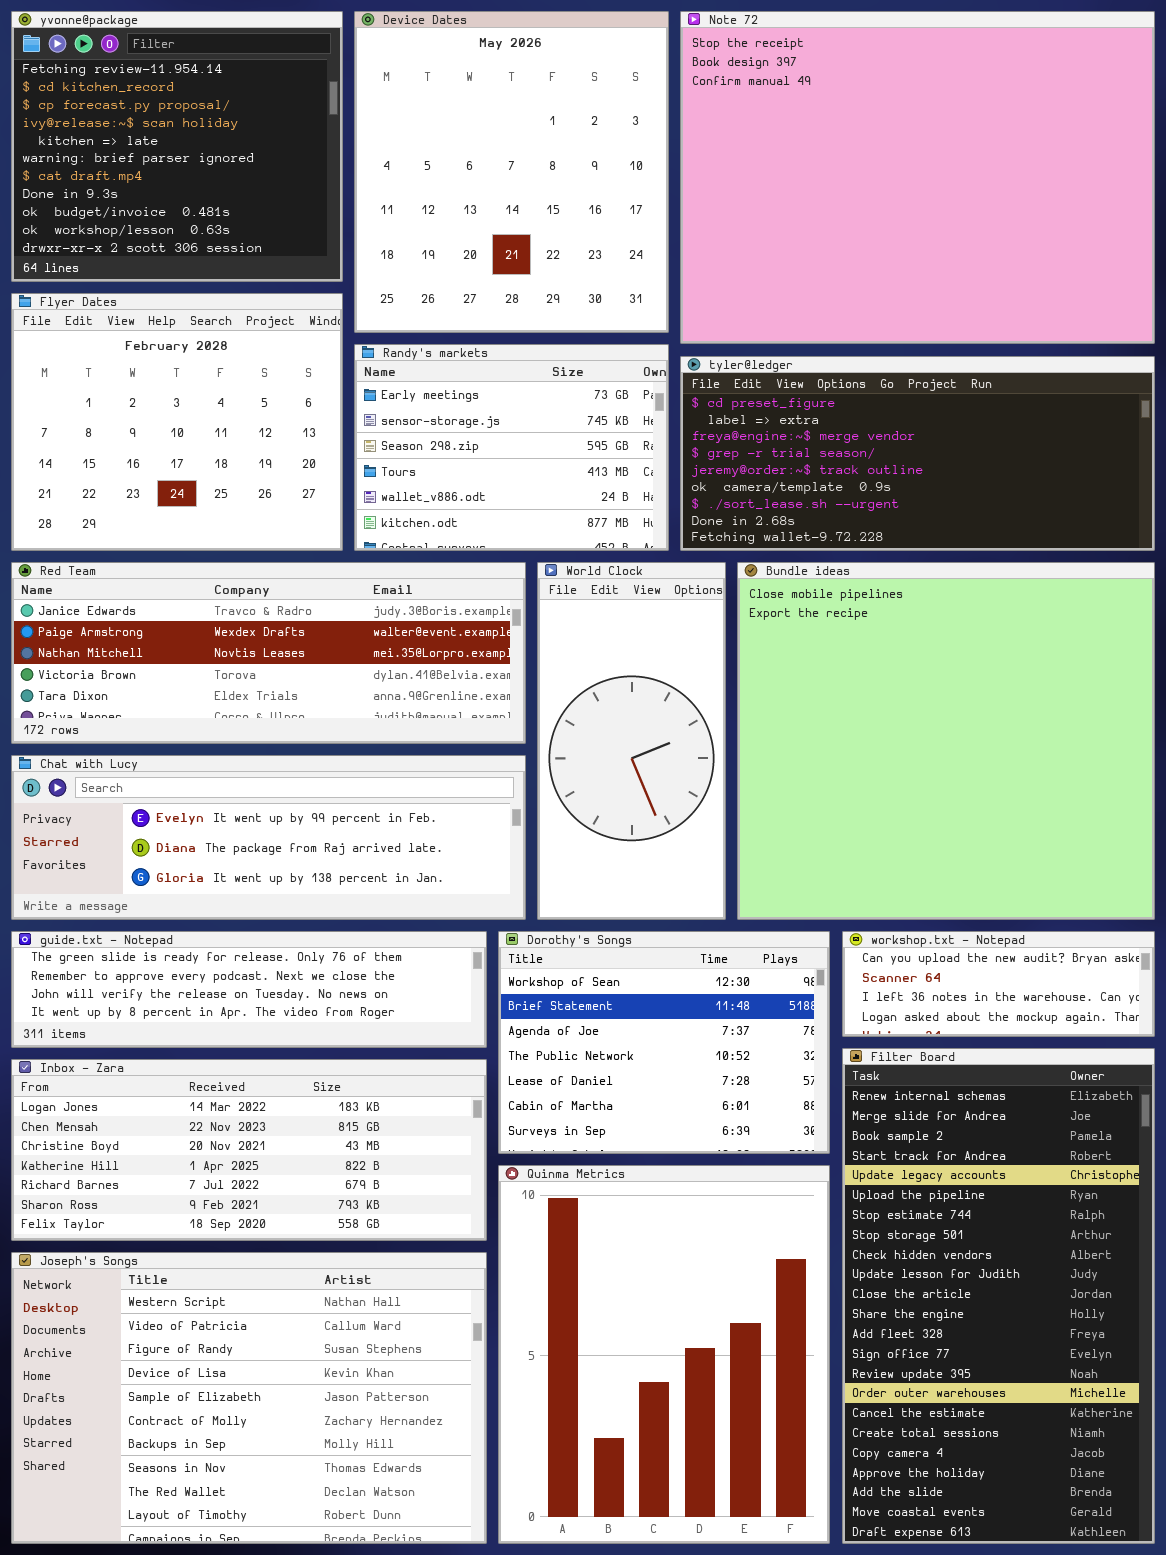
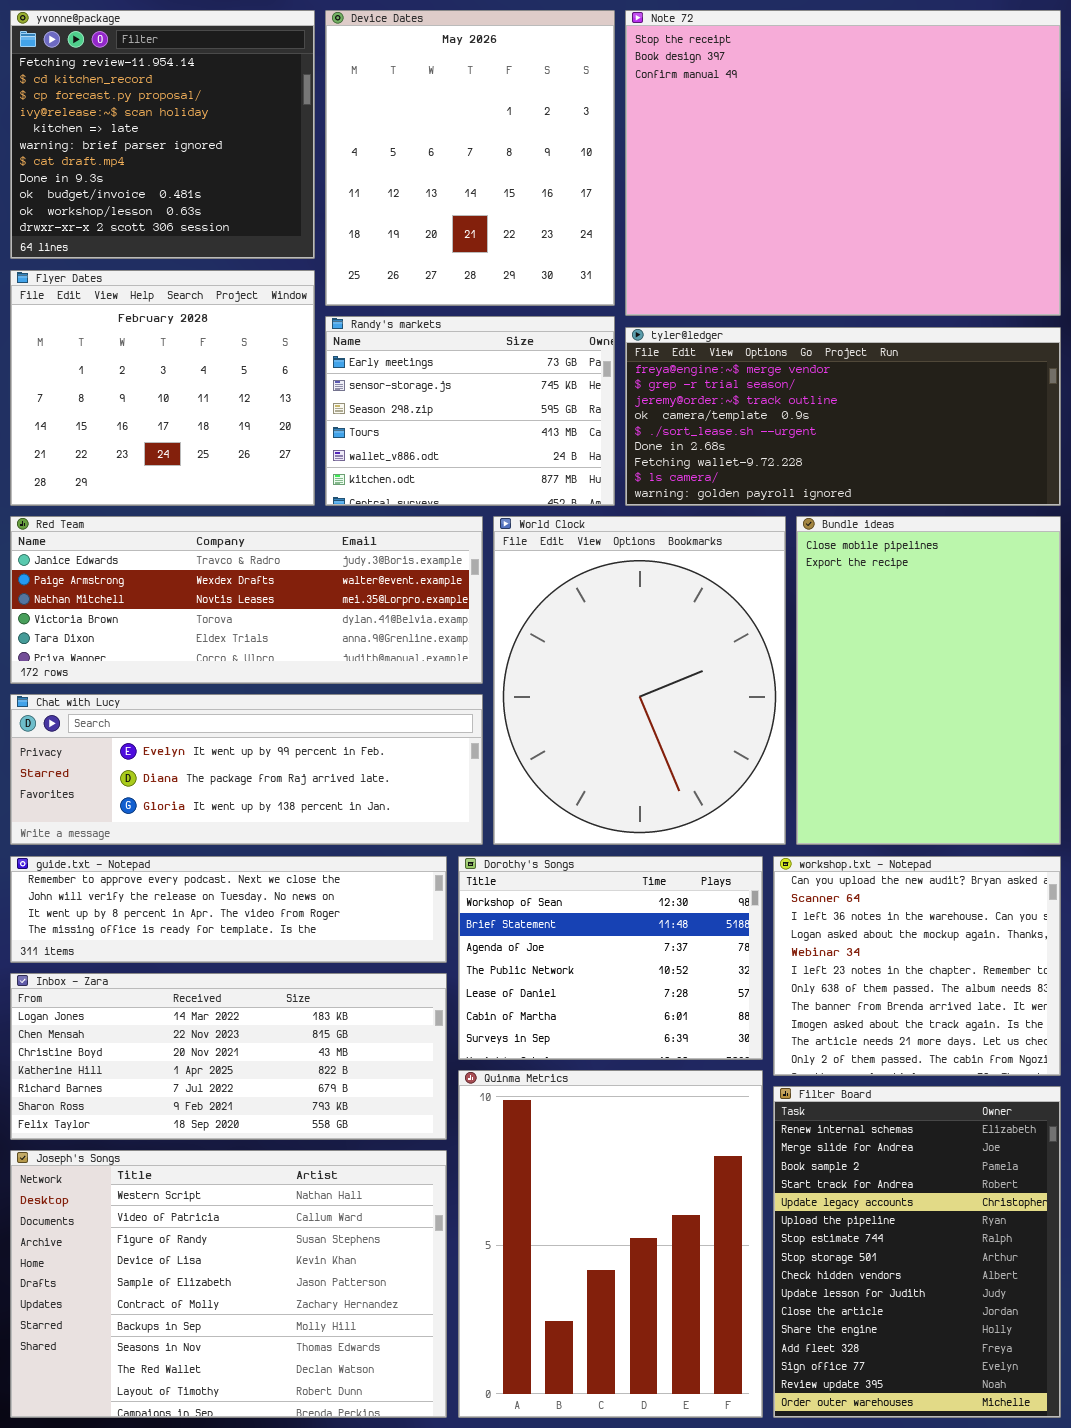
tyler@ledger: [680,356,1155,551] -> [625,327,1061,506], scrolled down 2 rows
World Clock: [537,562,726,920] -> [493,516,786,845], resized
Bundle ideas: [737,562,1155,920] -> [796,516,1061,845], resized
guide.txt - Notepad: [11,931,487,1048] -> [10,856,447,963], scrolled down 1 row
workshop.txt - Notepad: [842,931,1155,1037] -> [773,856,1061,1076], resized
Filter Board: [842,1048,1155,1544] -> [773,1086,1061,1418], resized

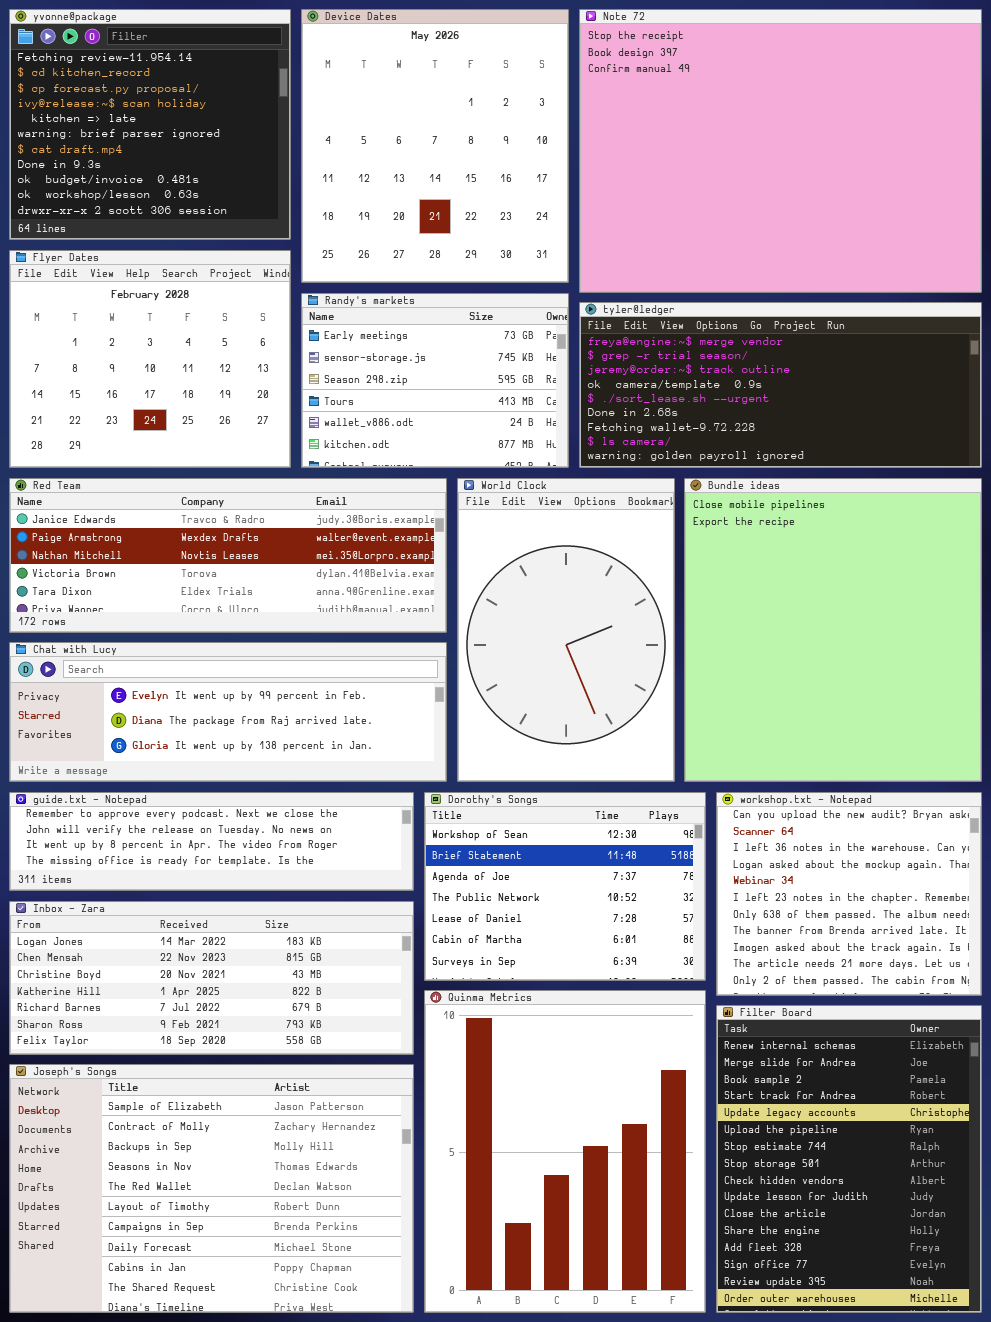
World Clock: [493,516,786,845] -> [457,478,675,782], resized
Bundle ideas: [796,516,1061,845] -> [684,478,982,782], resized
Joseph's Songs: [10,1150,447,1418] -> [9,1064,414,1313], scrolled down 4 rows

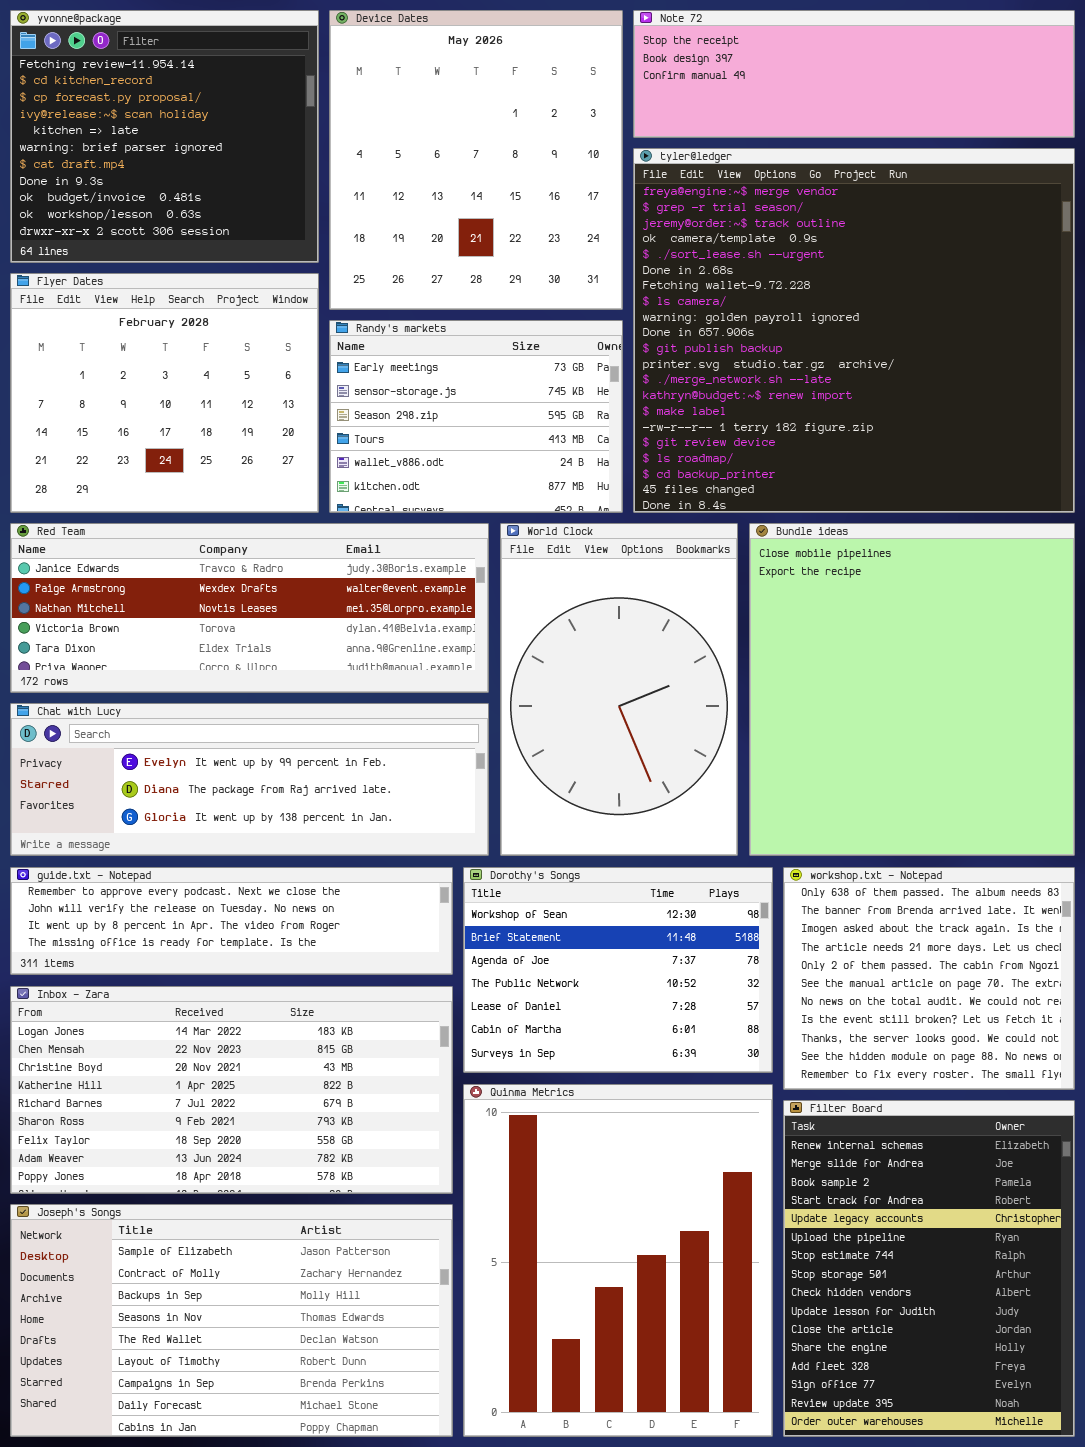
Note 72: [579,9,982,293] -> [633,10,1075,138], resized
tyler@ledger: [579,302,982,468] -> [633,148,1075,513], resized
workshop.txt - Notepad: [716,792,982,996] -> [783,867,1075,1090], scrolled down 6 rows
Inbox - Zara: [9,901,414,1055] -> [10,986,453,1194], resized
Joseph's Songs: [9,1064,414,1313] -> [10,1204,453,1437], resized

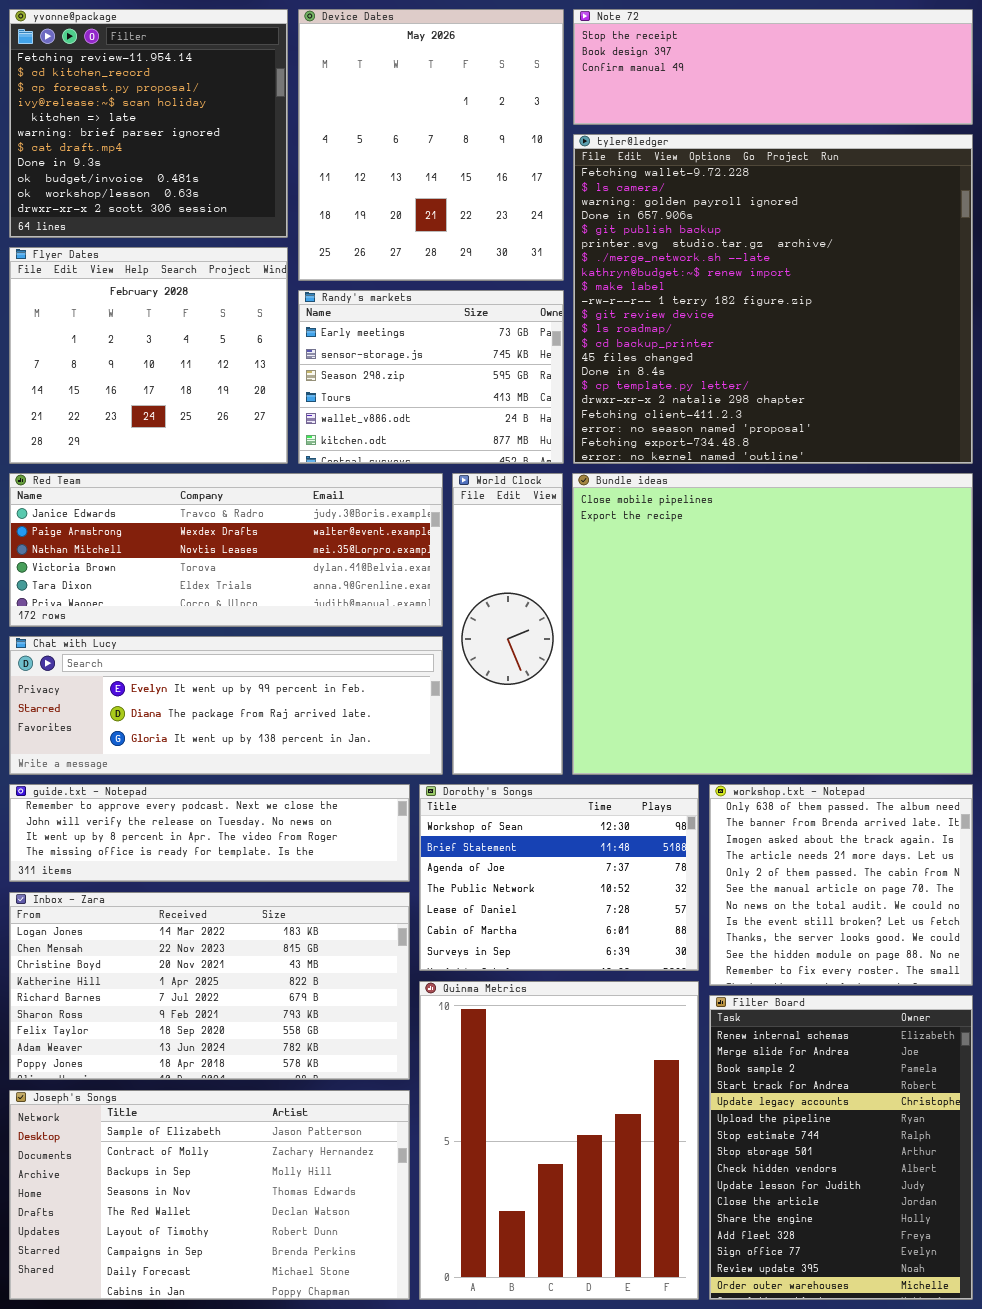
tyler@ledger: [633,148,1075,513] -> [573,134,973,464], scrolled down 6 rows
World Clock: [500,523,738,856] -> [452,473,563,775], resized
Bundle ideas: [749,523,1075,856] -> [572,473,973,775], resized

